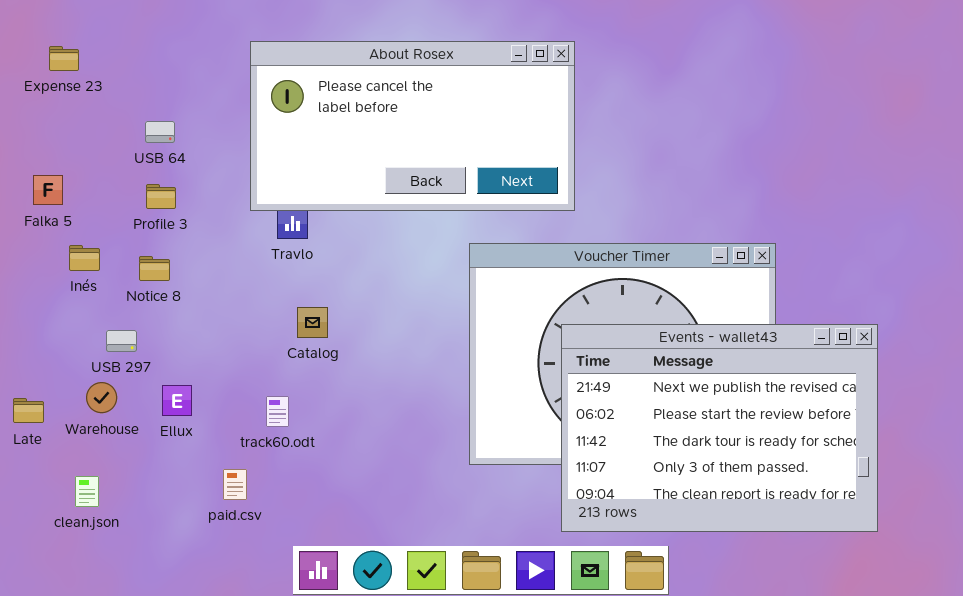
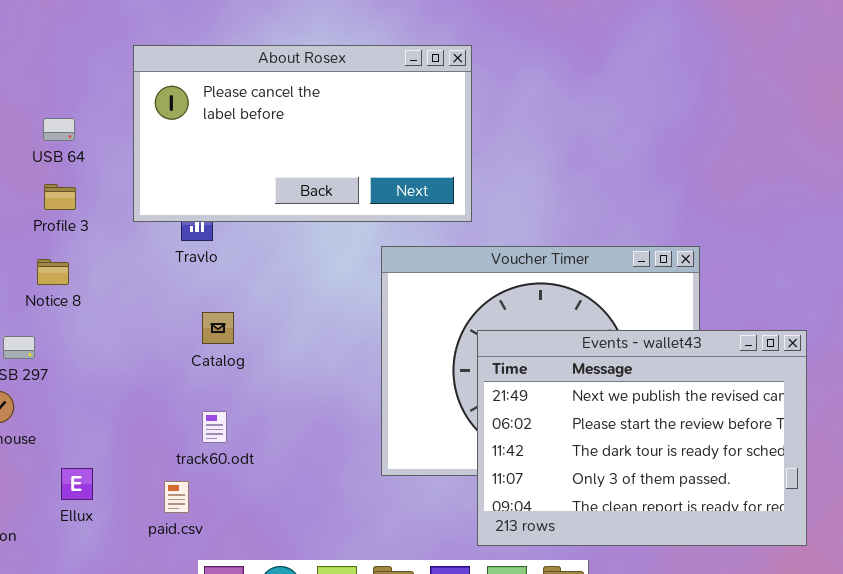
About Rosex: [250,41,575,211] -> [133,45,472,222], moved
Ellux: [162,385,192,416] -> [61,468,93,500], moved
track60.odt: [266,396,289,427] -> [202,411,227,443], moved
paid.csv: [223,469,247,500] -> [164,481,189,513], moved

